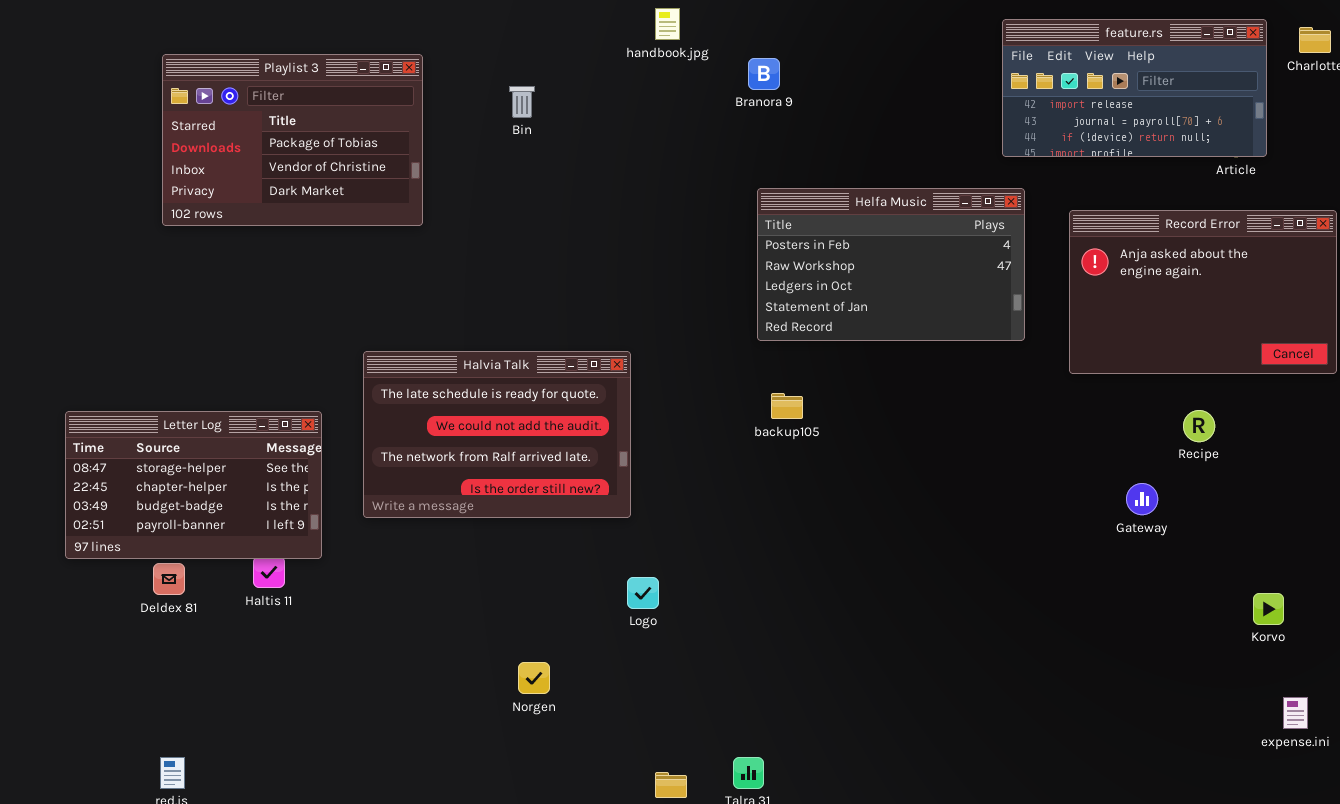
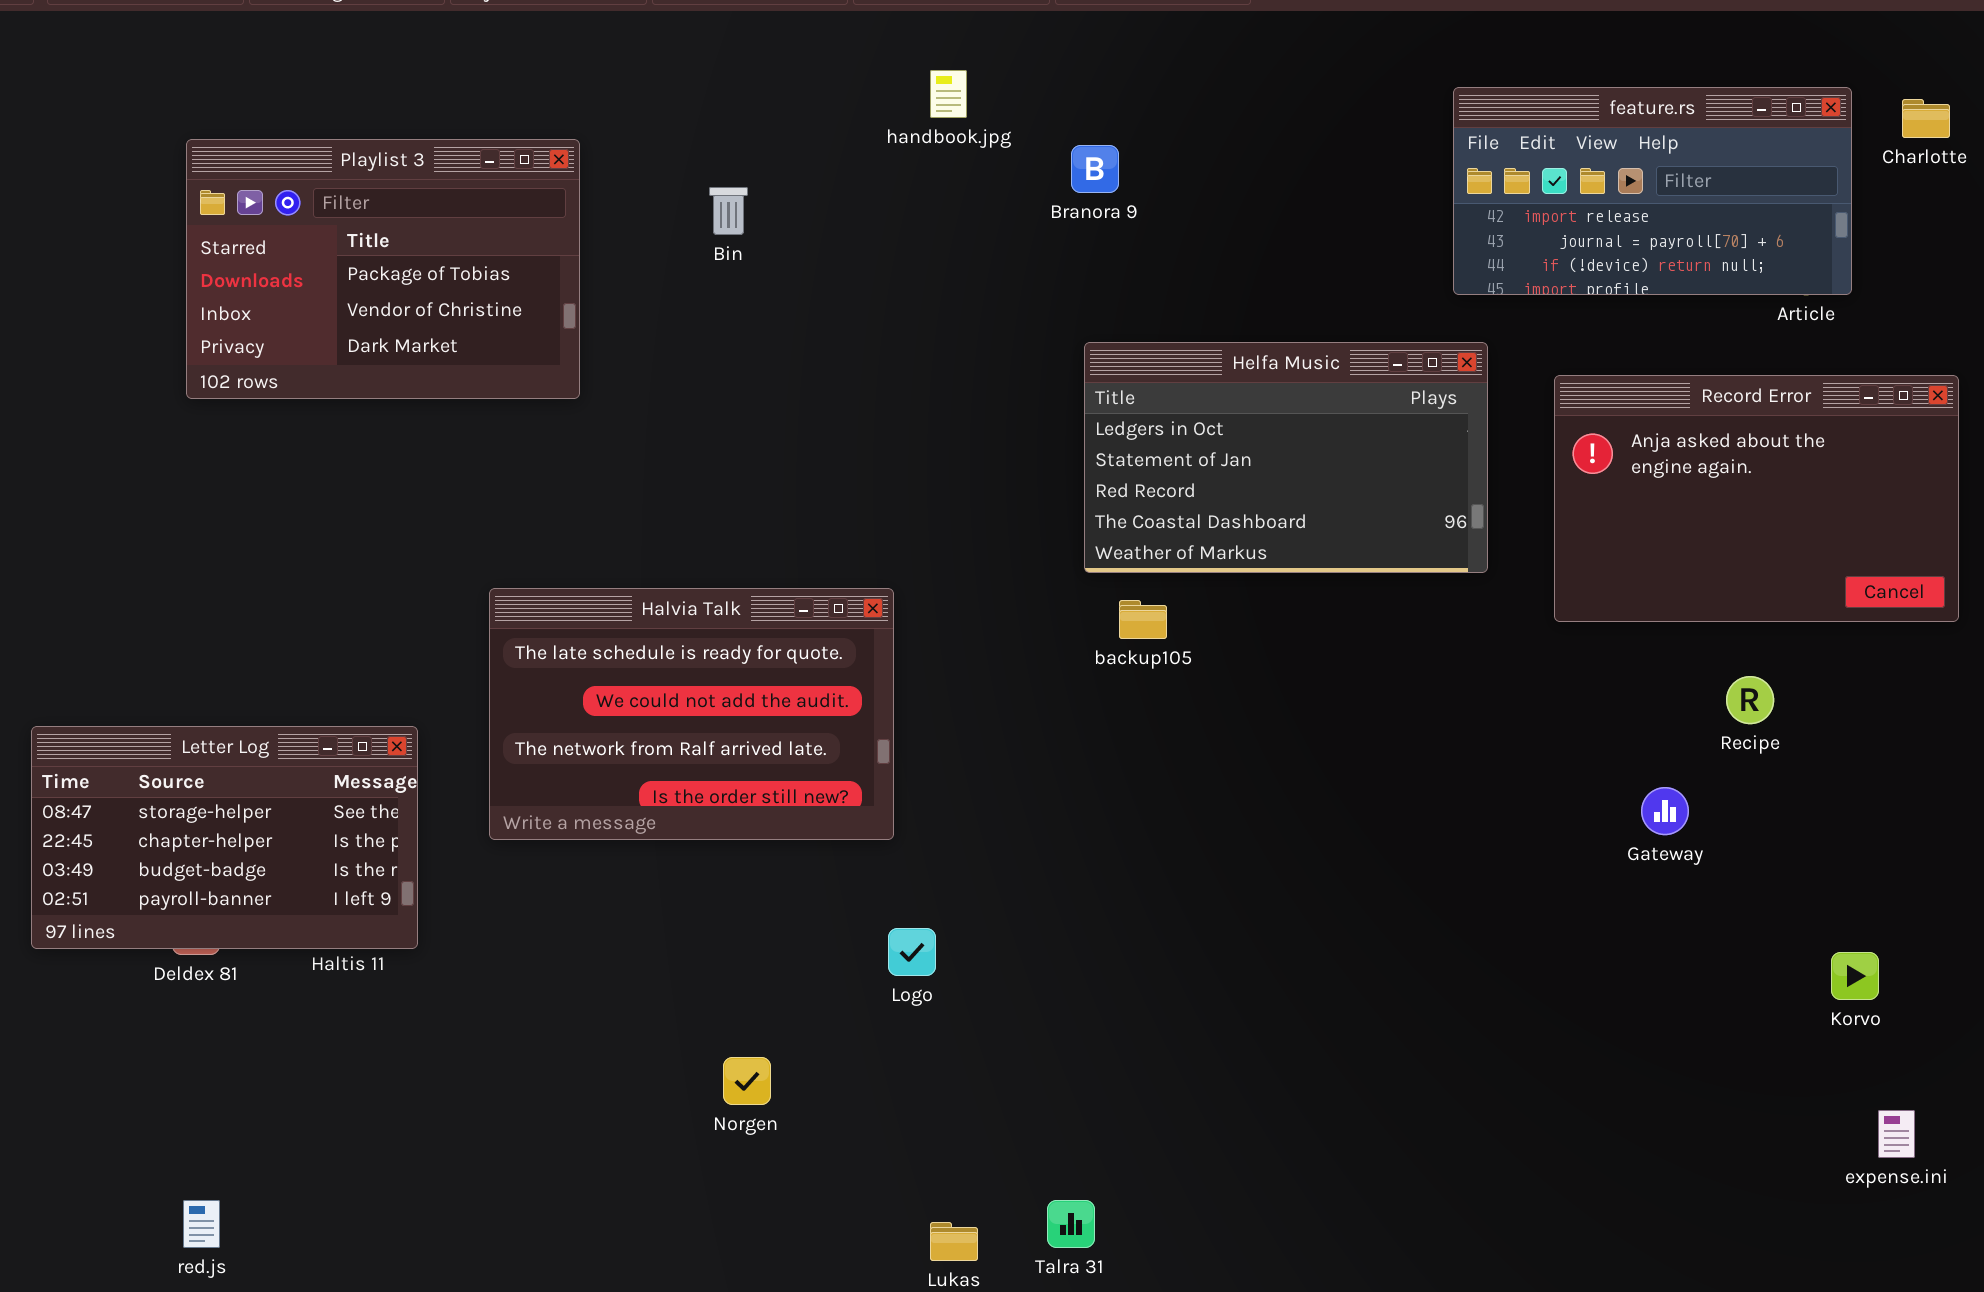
Helfa Music: [757,188,1025,341] -> [1084,342,1488,573], scrolled down 2 rows
backup105: [771,393,803,419] -> [1119,600,1167,639], moved
Letter Log: [65,411,322,559] -> [31,726,418,949], moved

